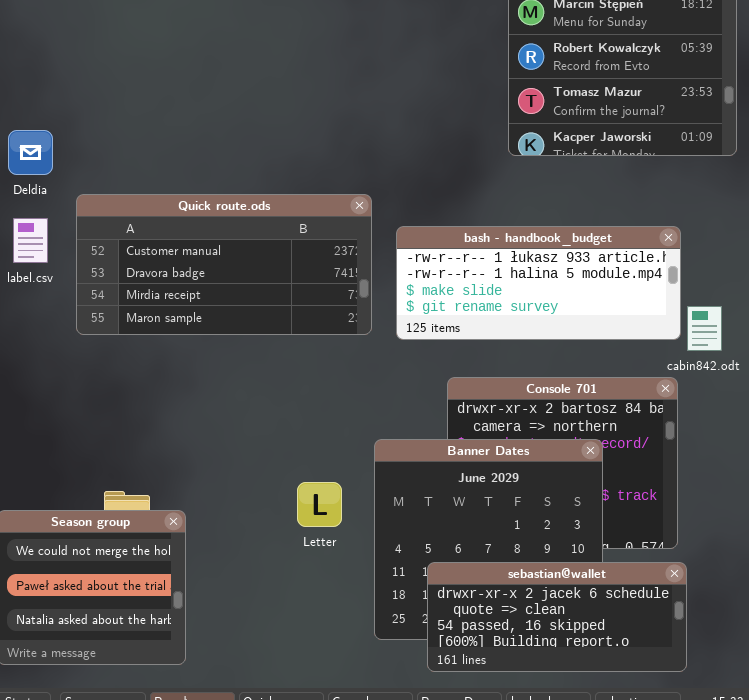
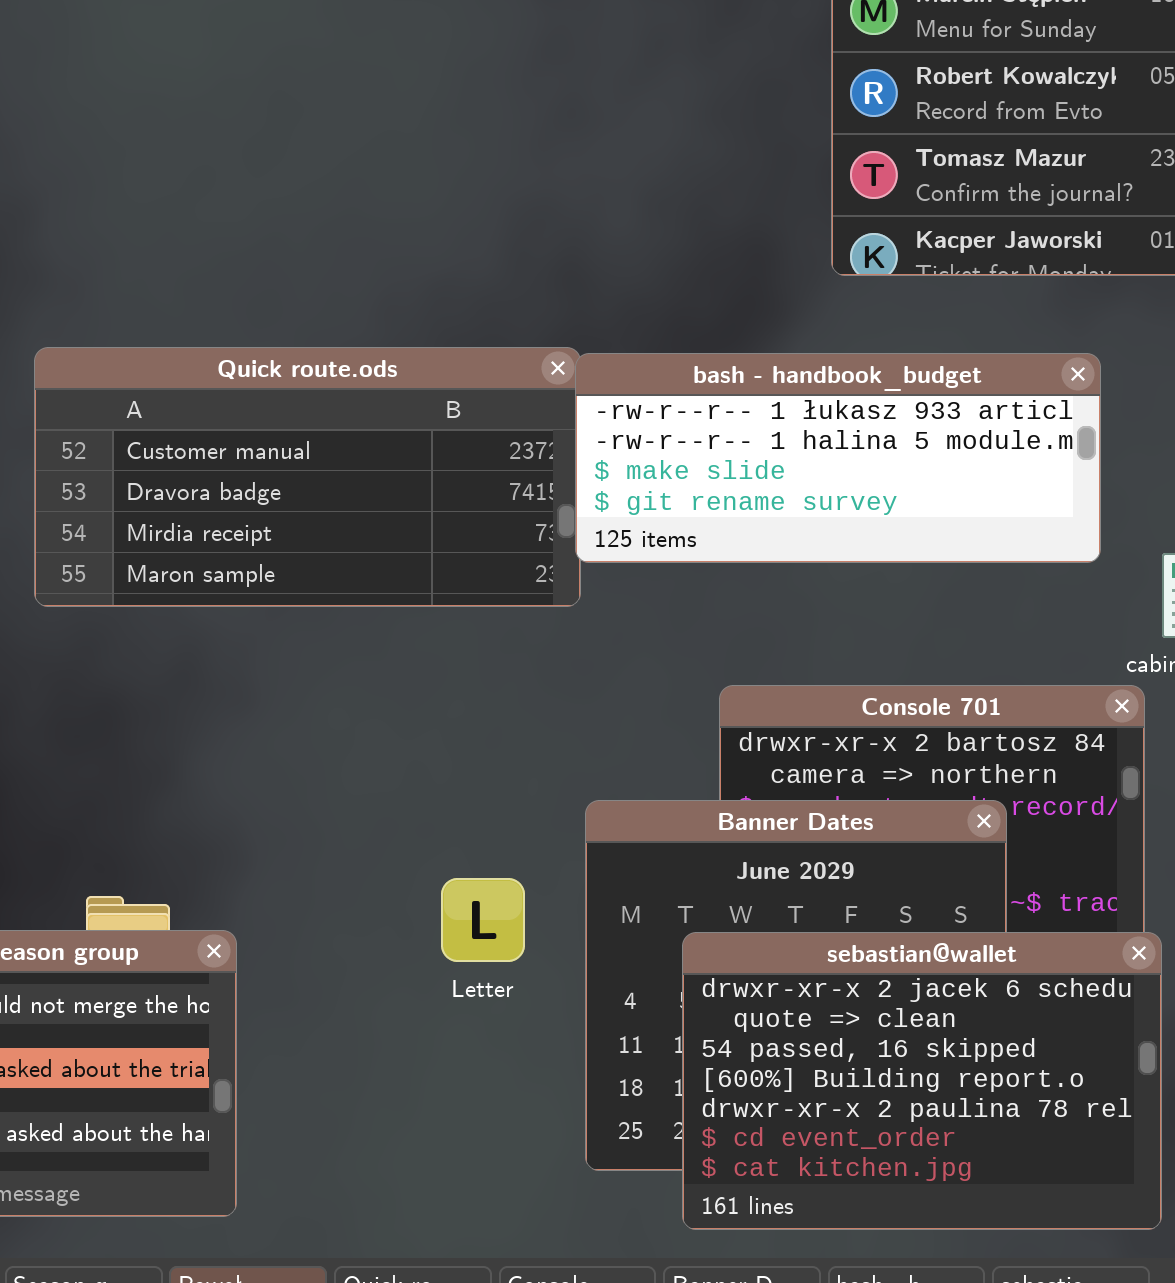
bash - handbook_budget: [396,226,681,340] -> [575,353,1101,563], moved
sebastian@wallet: [427,562,687,672] -> [682,932,1162,1230], resized

